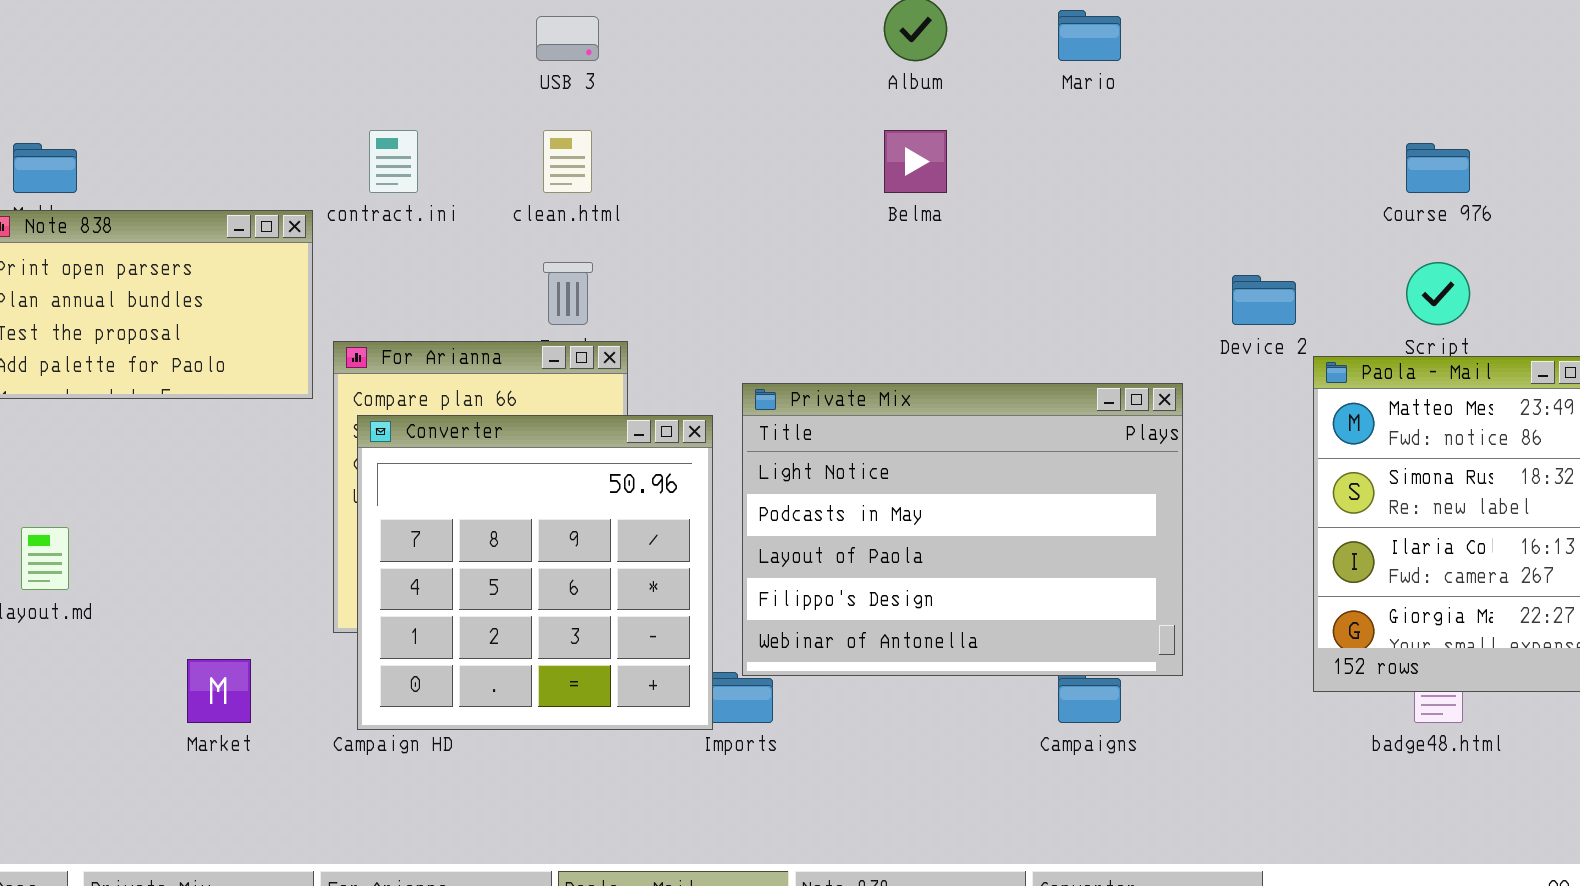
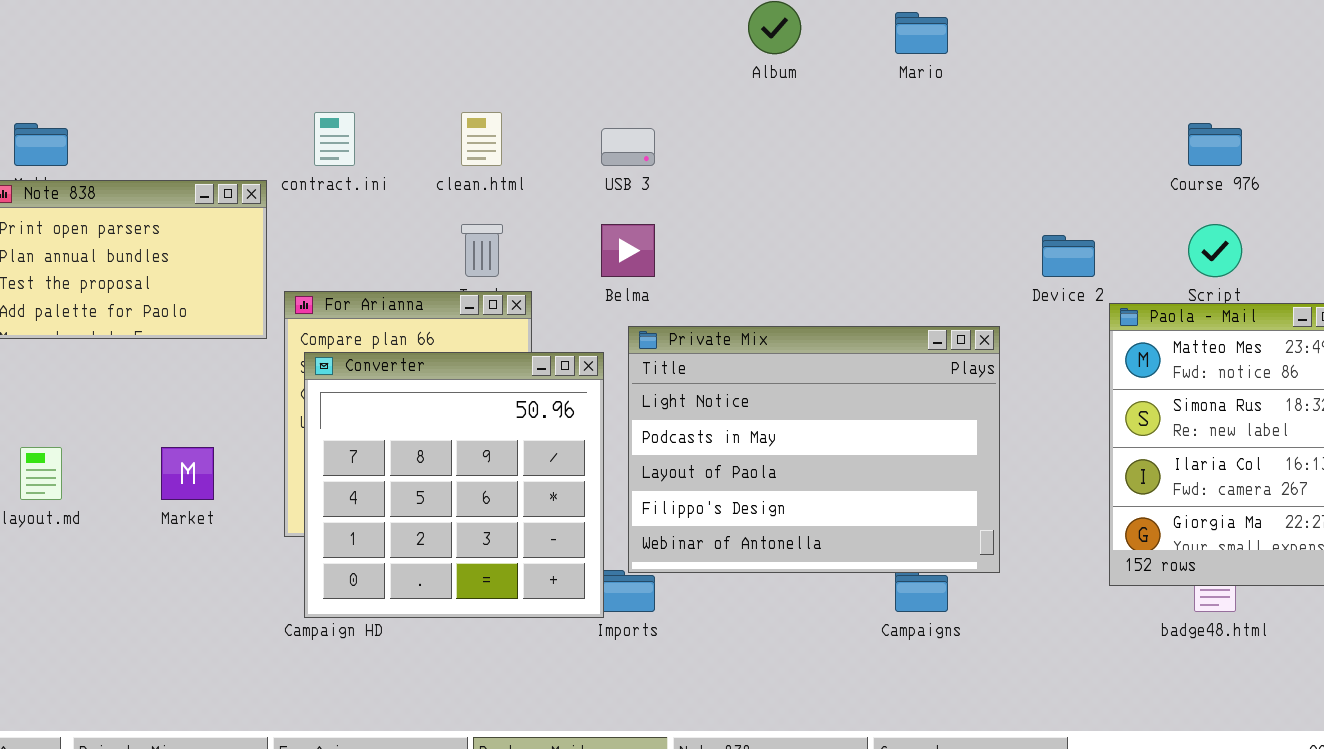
USB 3: [536,16,599,61] -> [601,128,655,166], moved
Belma: [884,130,947,193] -> [601,224,655,277], moved
Market: [187,659,251,723] -> [161,447,214,500], moved

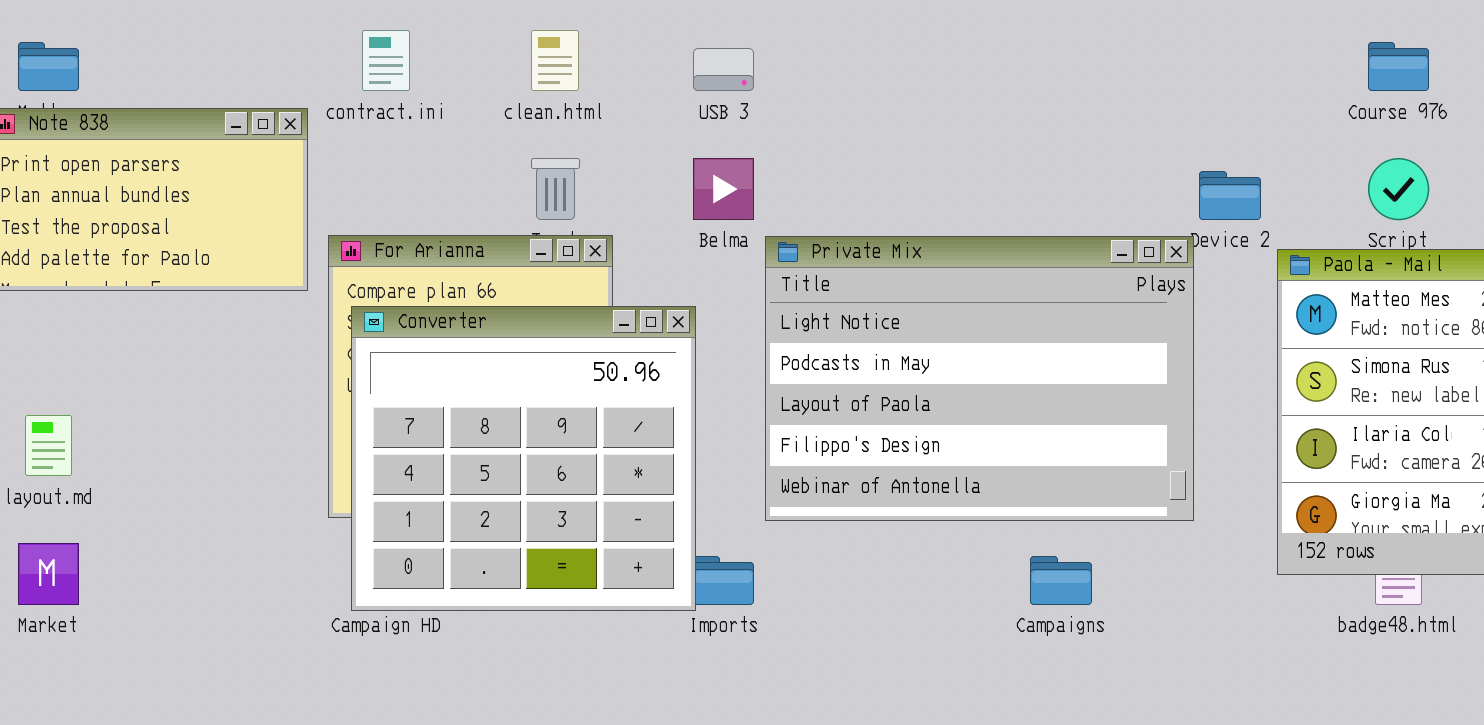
Private Mix: [628,326,1000,573] -> [765,236,1194,521], moved
Market: [161,447,214,500] -> [18,543,79,605], moved

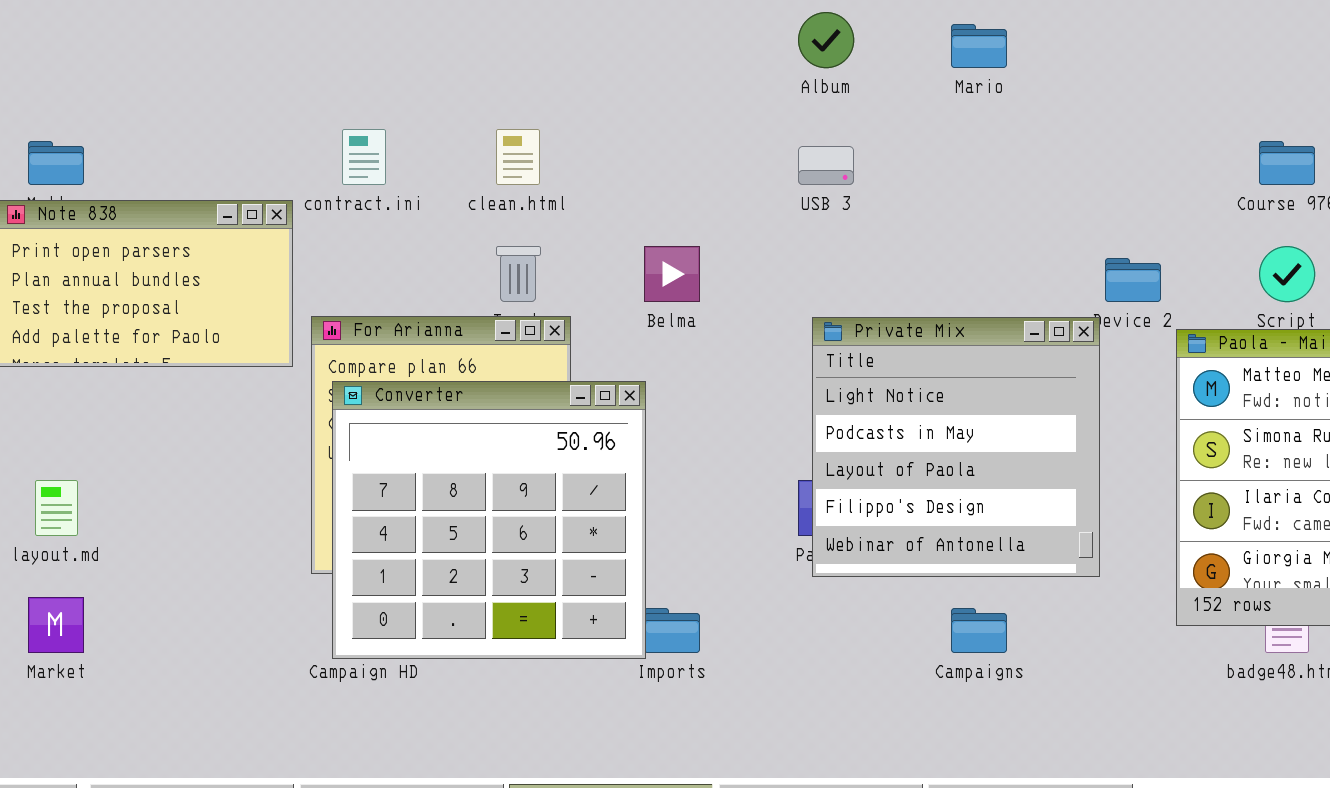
USB 3: [693,48,754,91] -> [798,146,854,185], moved
Private Mix: [765,236,1194,521] -> [812,317,1100,577], resized

